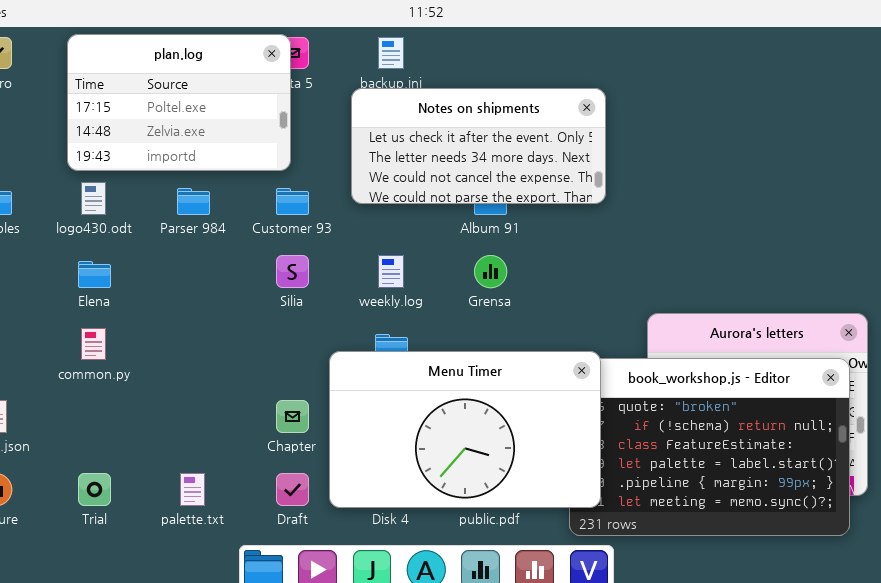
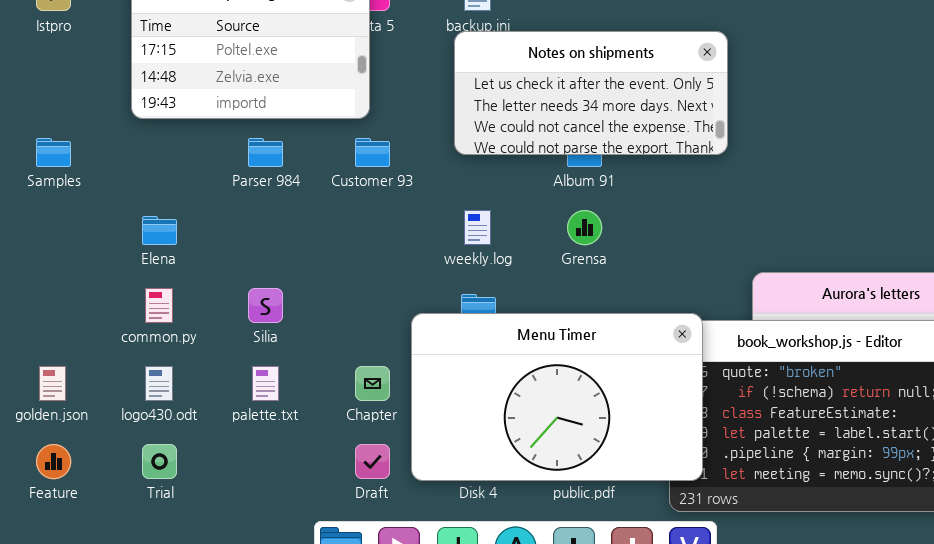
Notes on shipments: [351,88,606,204] -> [454,31,728,155], moved
logo430.odt: [81,182,106,215] -> [145,366,173,401], moved
Silia: [276,255,309,288] -> [248,288,283,323], moved
palette.txt: [180,473,205,506] -> [252,366,279,401], moved

